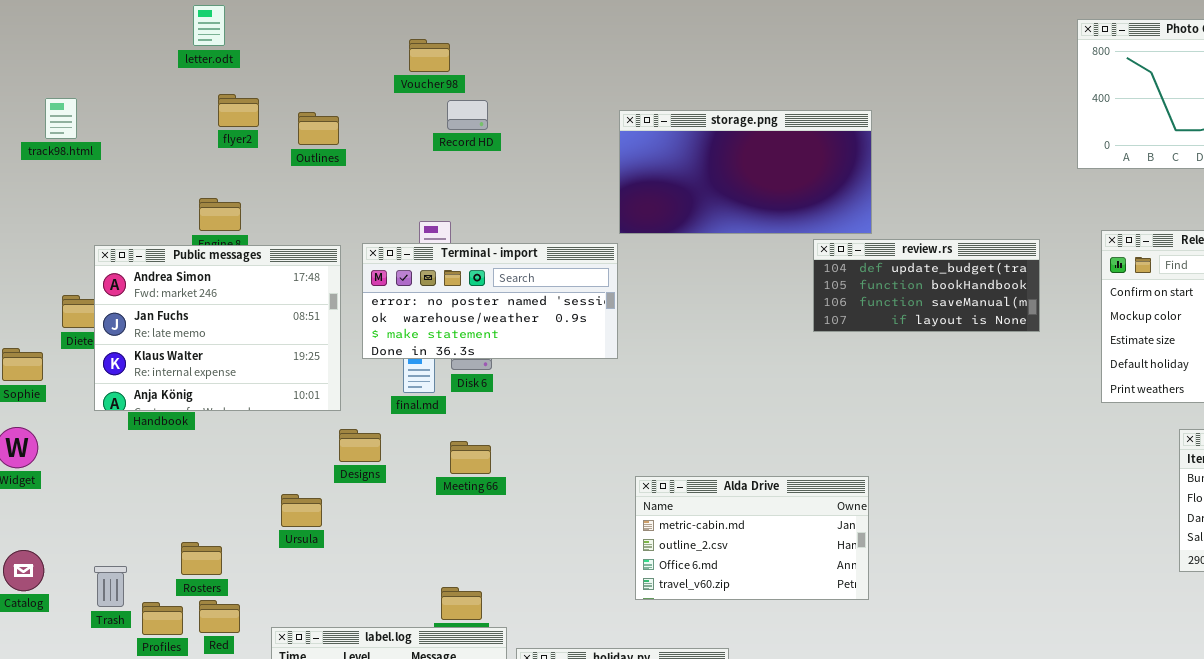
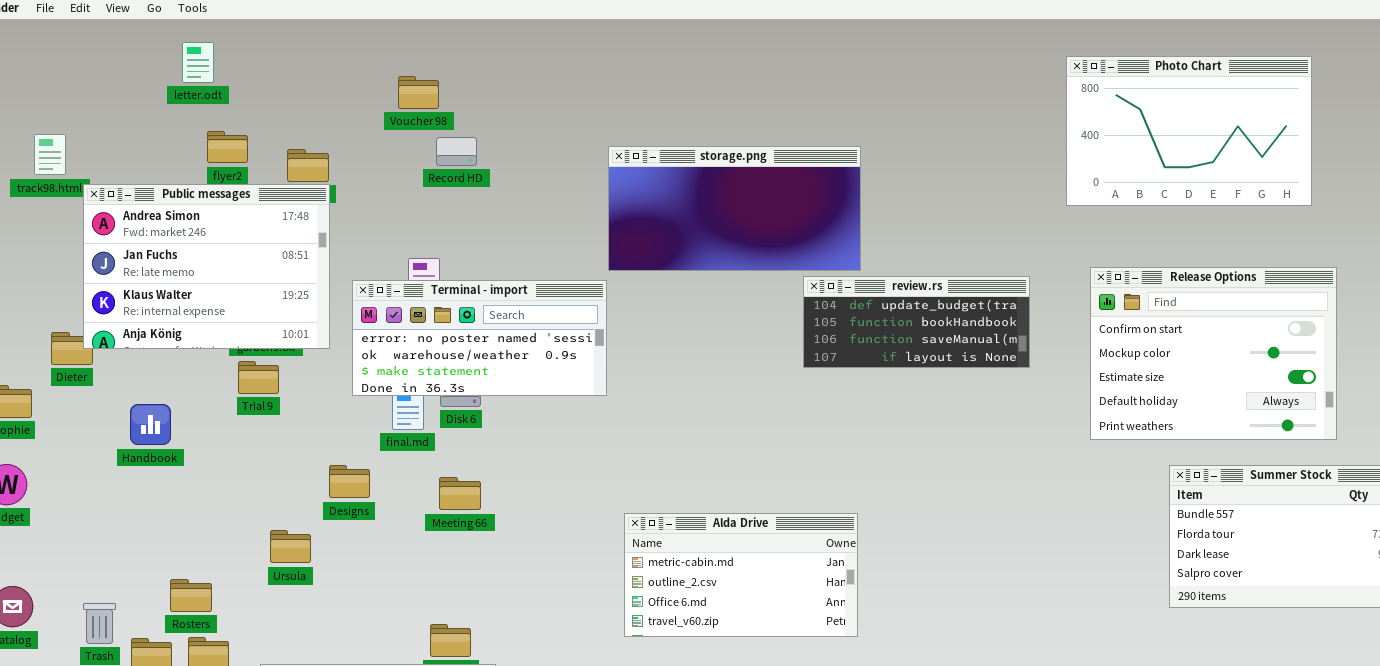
Public messages: [94,245,341,411] -> [83,184,330,349], moved

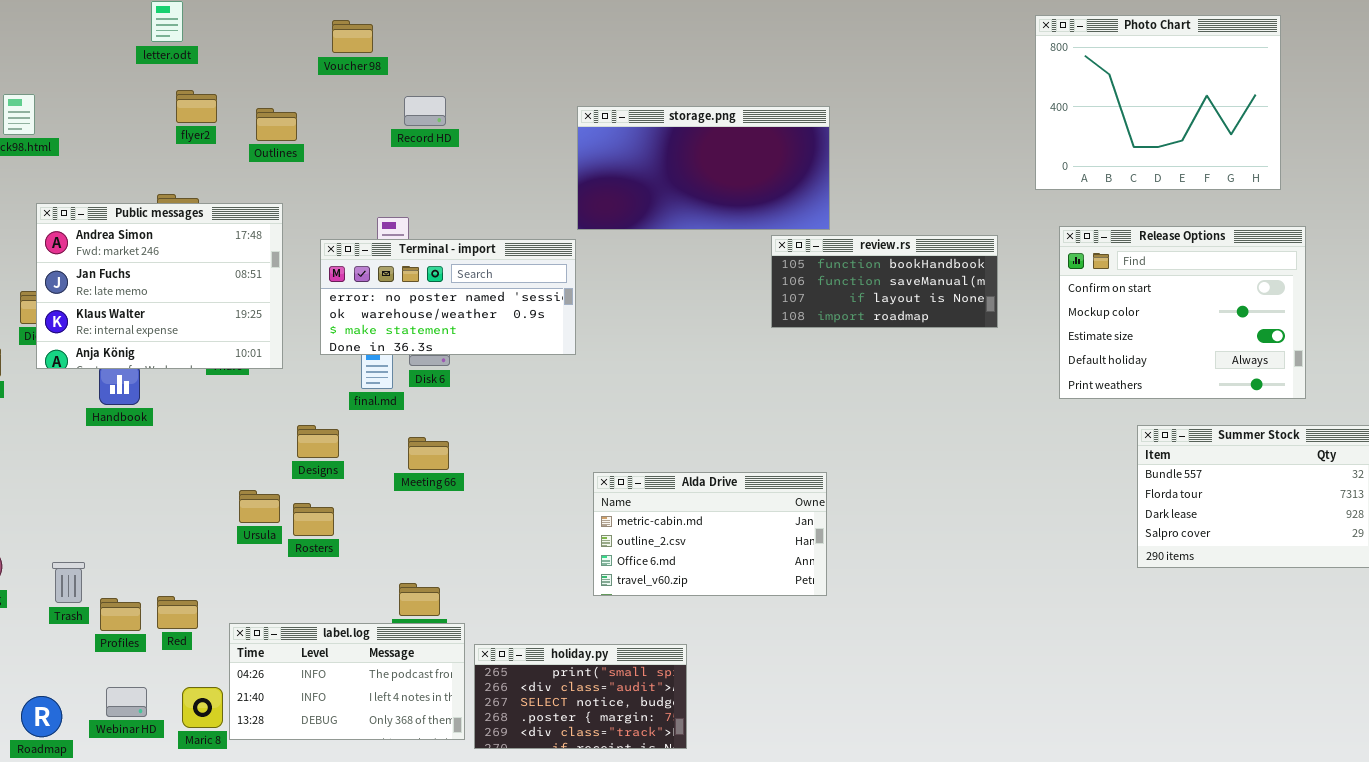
Photo Chart: [1066,56,1312,206] -> [1035,15,1281,190], resized
Voucher 98: [398,76,439,109] -> [332,20,373,53], moved
Public messages: [83,184,330,349] -> [36,203,283,369], moved
review.rs: [803,276,1030,368] -> [771,235,998,328], scrolled down 1 row
Rosters: [170,579,212,612] -> [293,503,334,536], moved

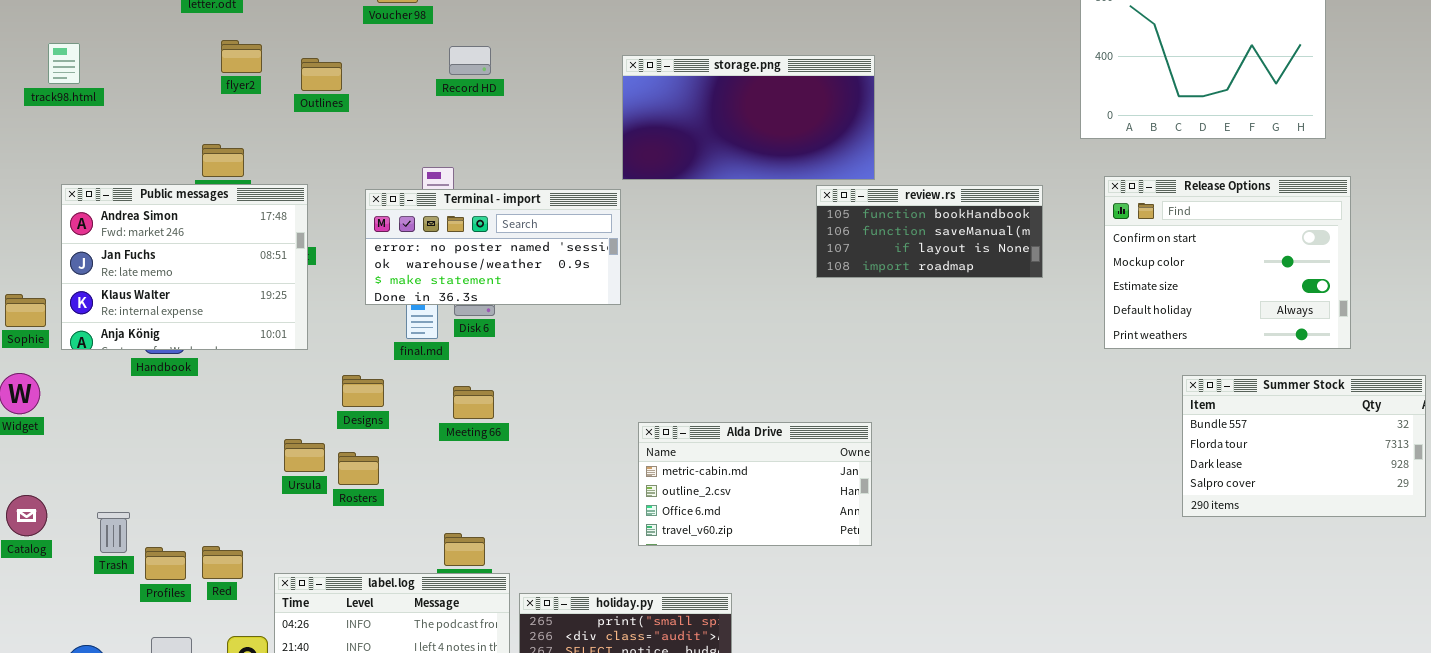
Public messages: [36,203,283,369] -> [61,184,308,350], moved

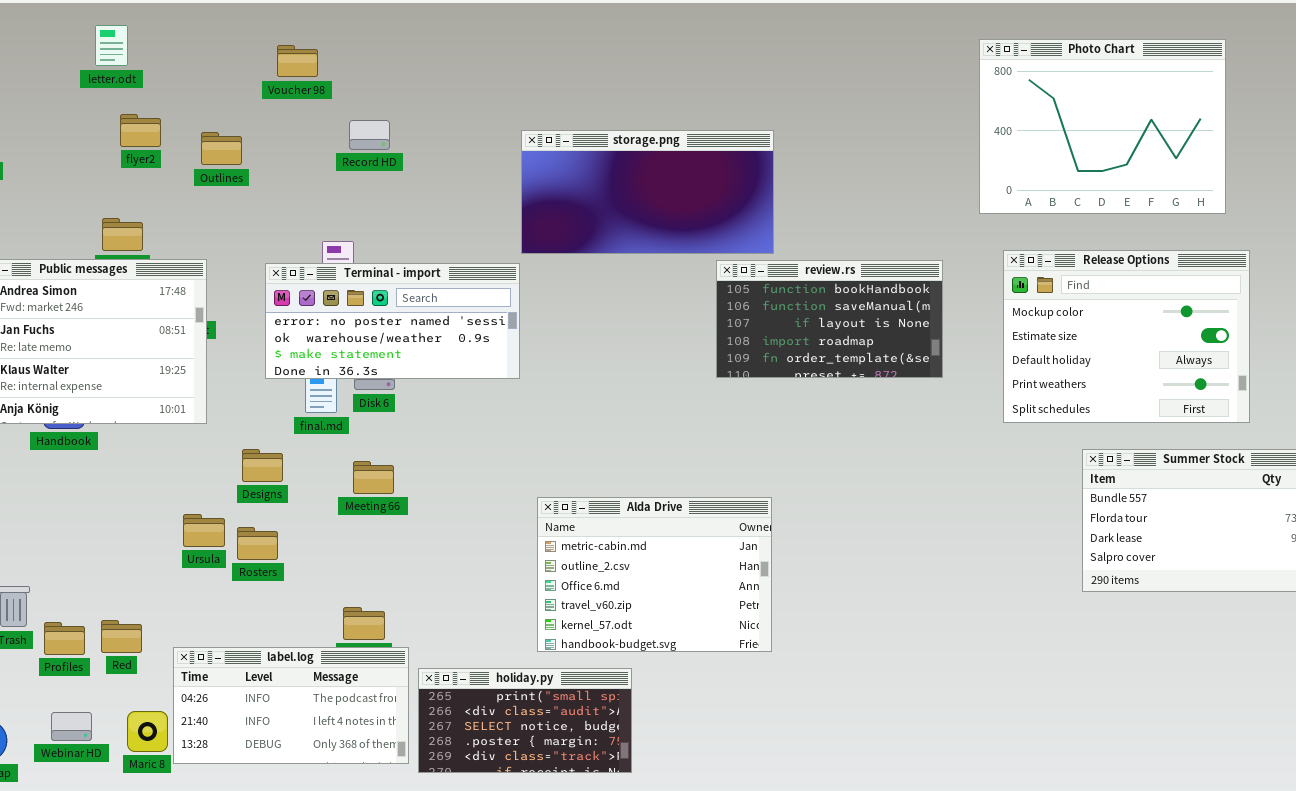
Release Options: [1104,176,1351,349] -> [1003,250,1250,423], scrolled down 1 row
review.rs: [816,185,1043,278] -> [716,260,943,378], resized
Alda Drive: [638,422,872,546] -> [537,497,772,652], resized

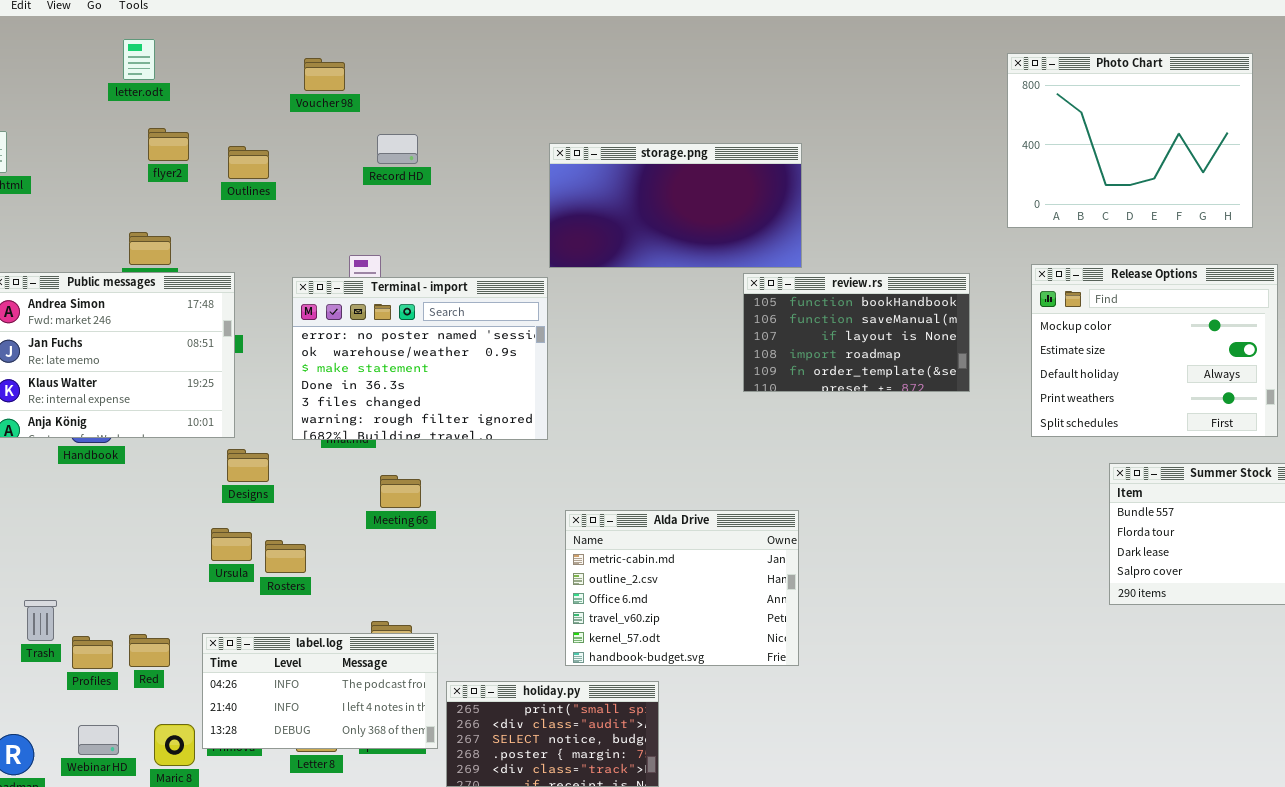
Terminal - import: [265,263,520,379] -> [292,277,548,440], resized
Designs: [242,449,283,482] -> [227,449,269,482], moved
label.log: [173,647,409,764] -> [202,633,438,749], moved

